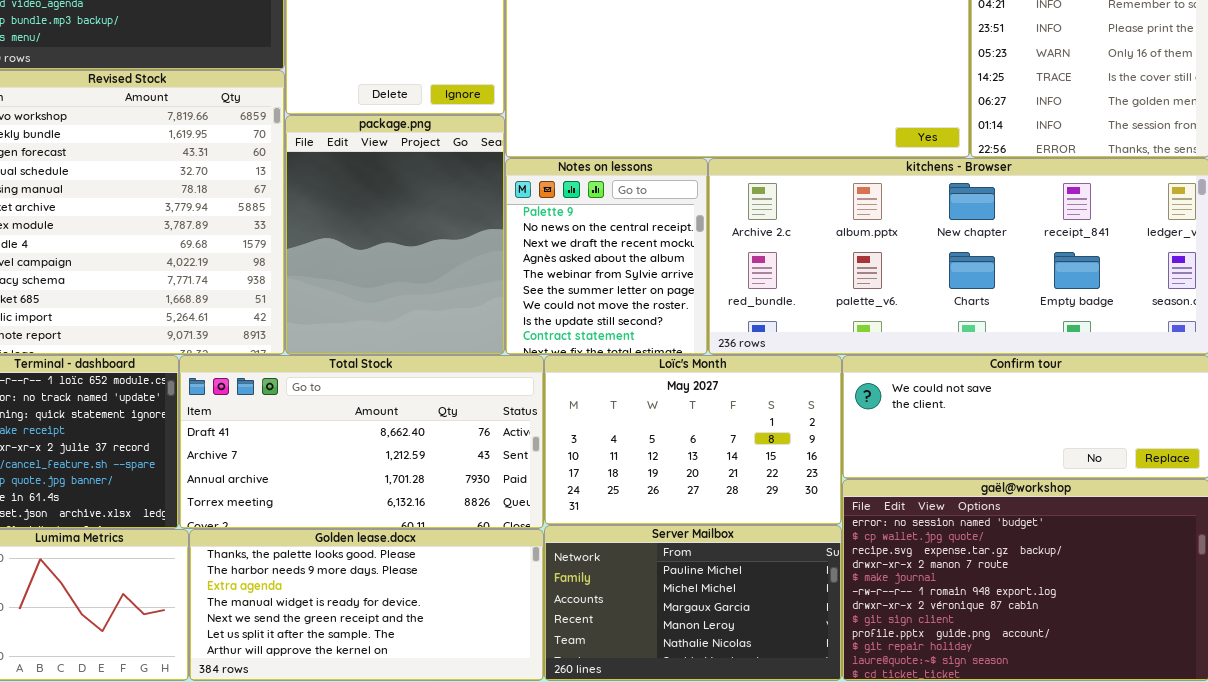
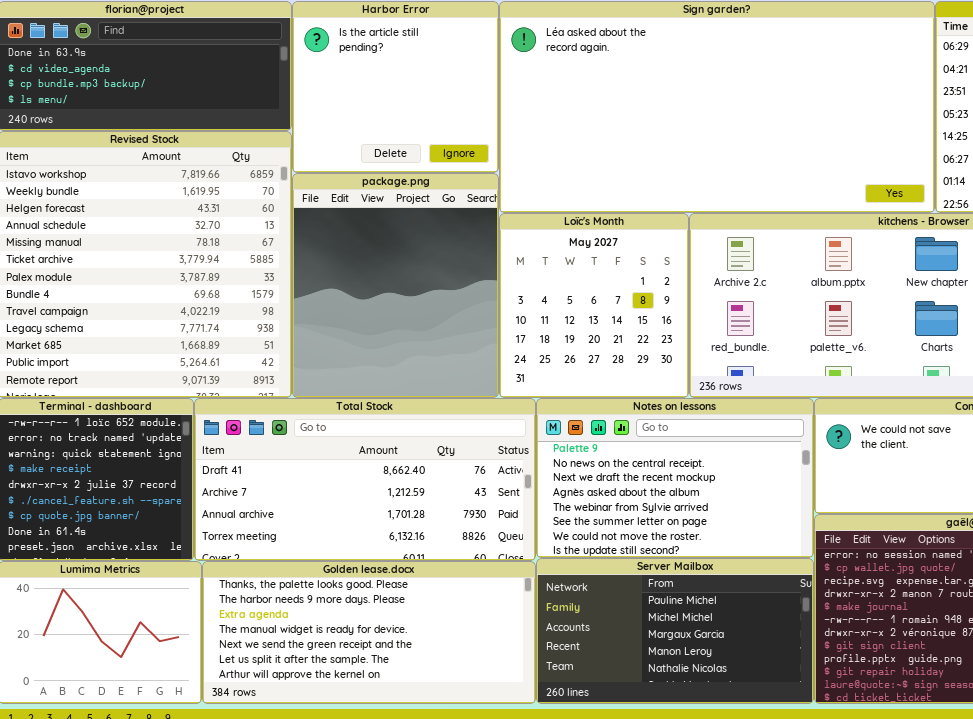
Notes on lessons: [505,158,708,355] -> [536,398,814,558], moved, resized
Loïc's Month: [544,355,842,525] -> [499,213,689,398], moved, resized

